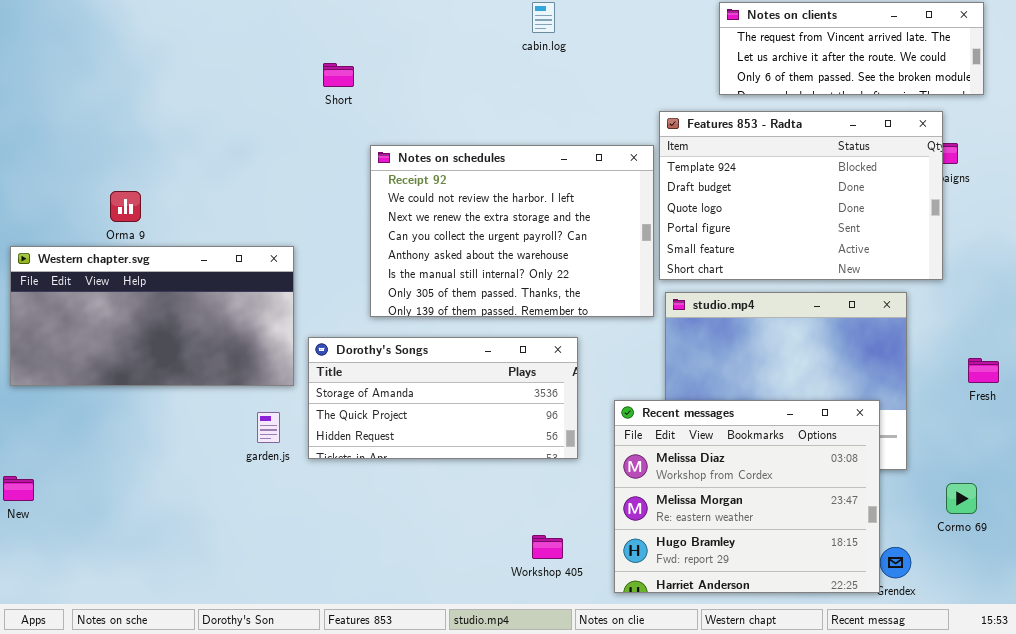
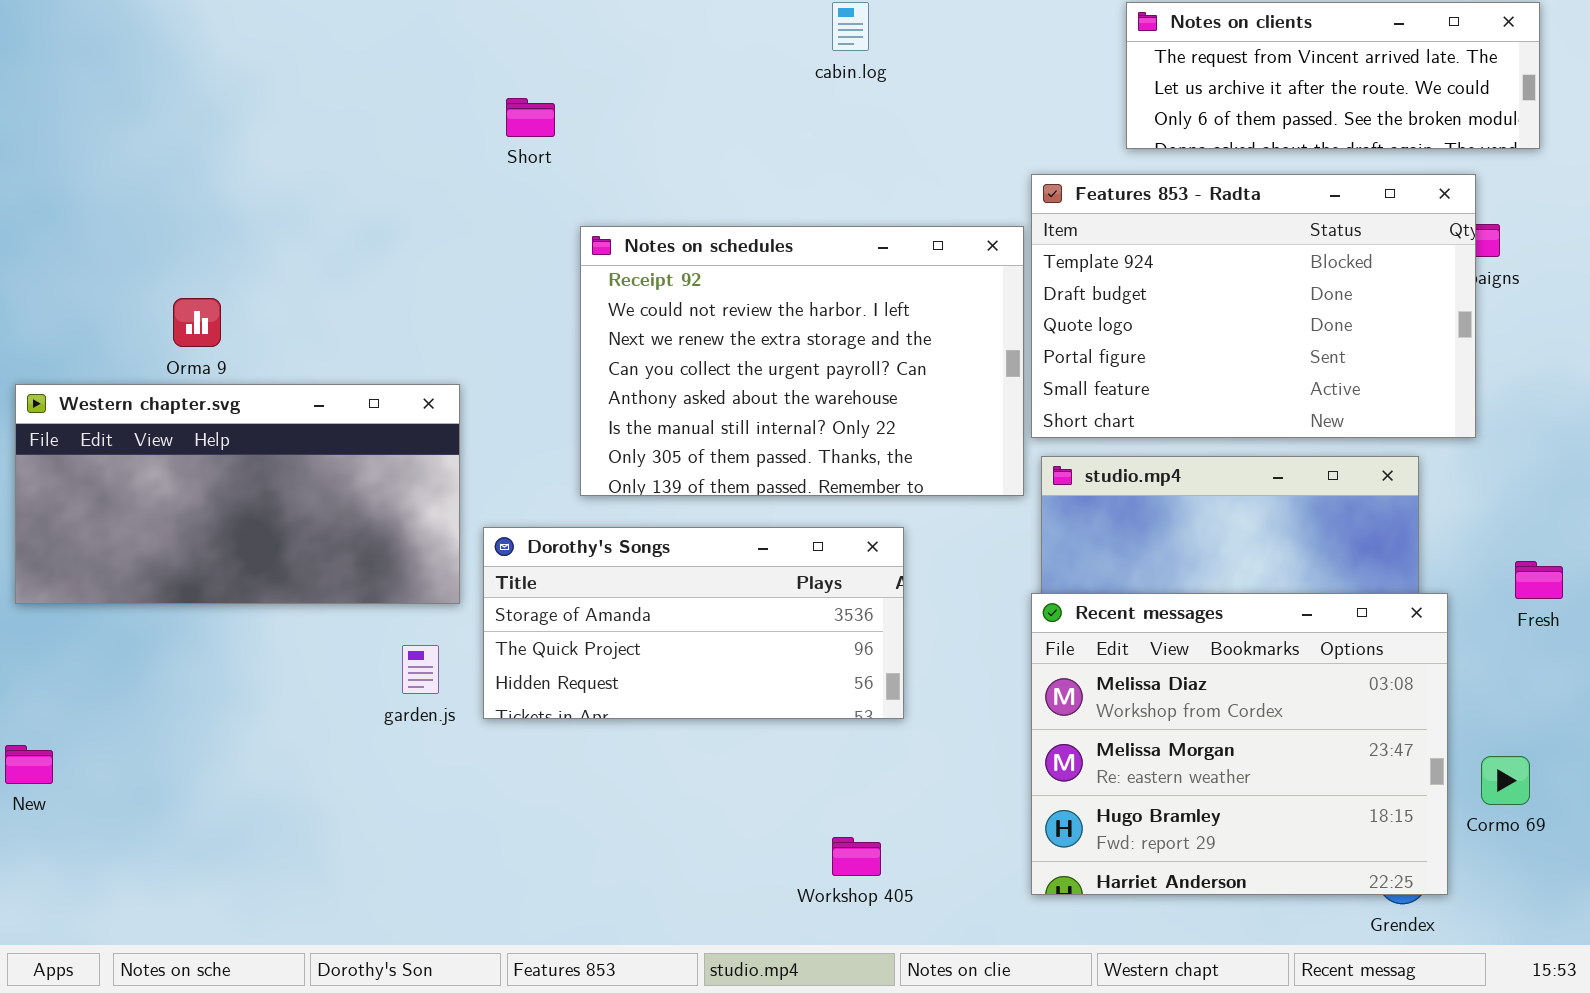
Recent messages: [614,400,880,593] -> [1031,593,1448,895], moved

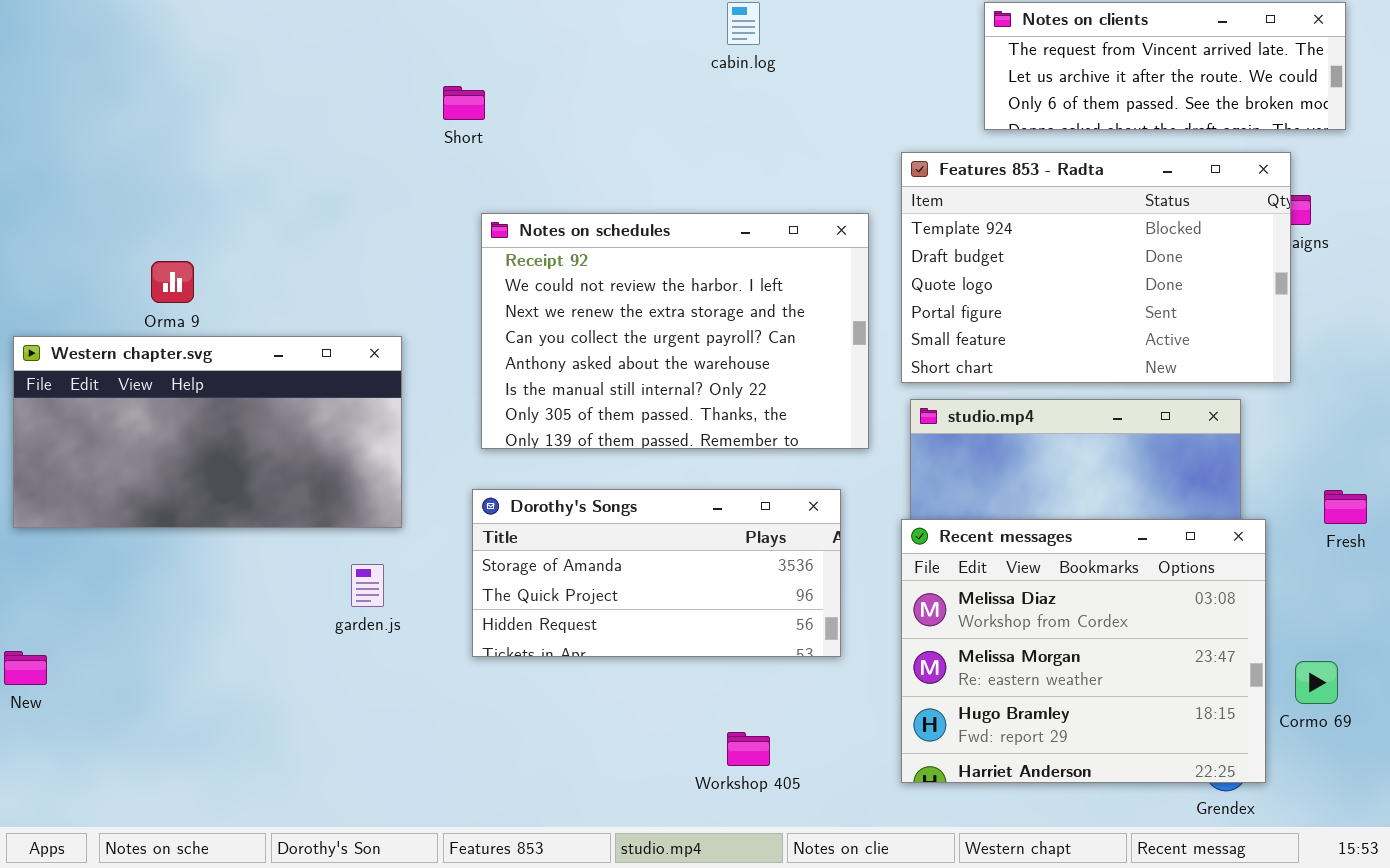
Notes on schedules: [580,226,1024,496] -> [481,213,869,449], moved
Dorothy's Songs: [483,527,904,719] -> [472,489,841,657], moved

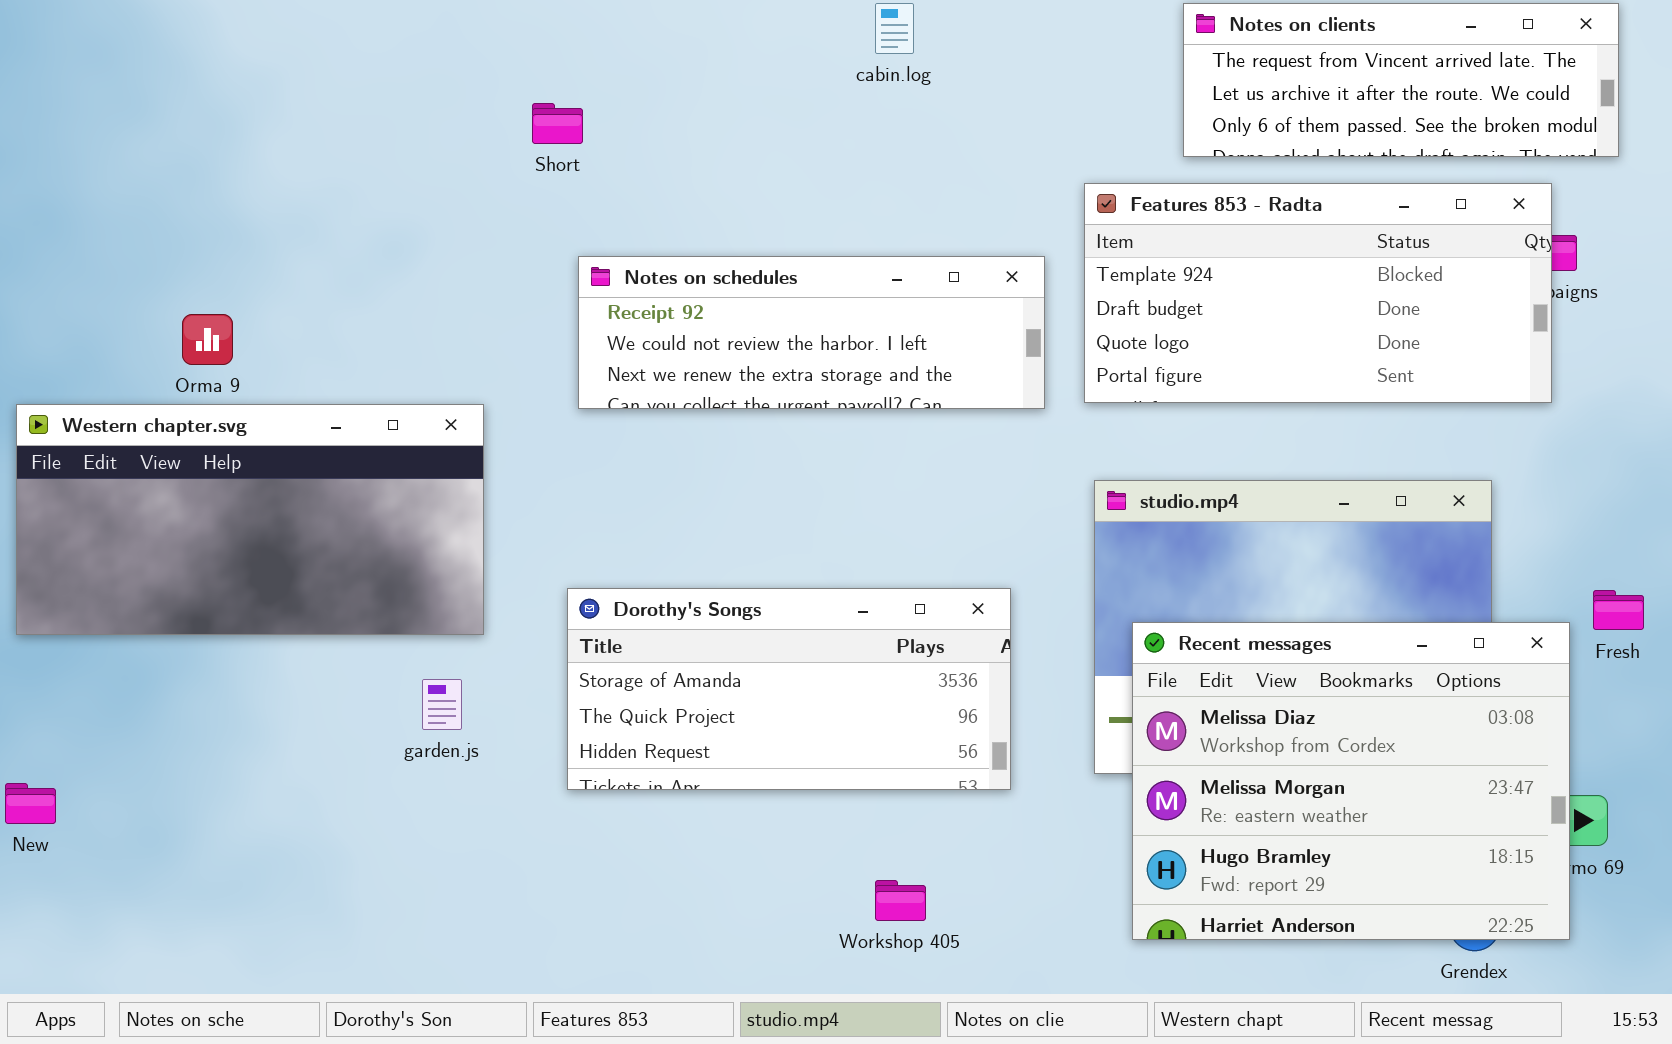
Features 853 - Radta: [901,152,1291,383] -> [1084,183,1552,403], resized
Notes on schedules: [481,213,869,449] -> [578,256,1045,409], resized
Recent messages: [901,519,1266,783] -> [1132,622,1570,940], moved

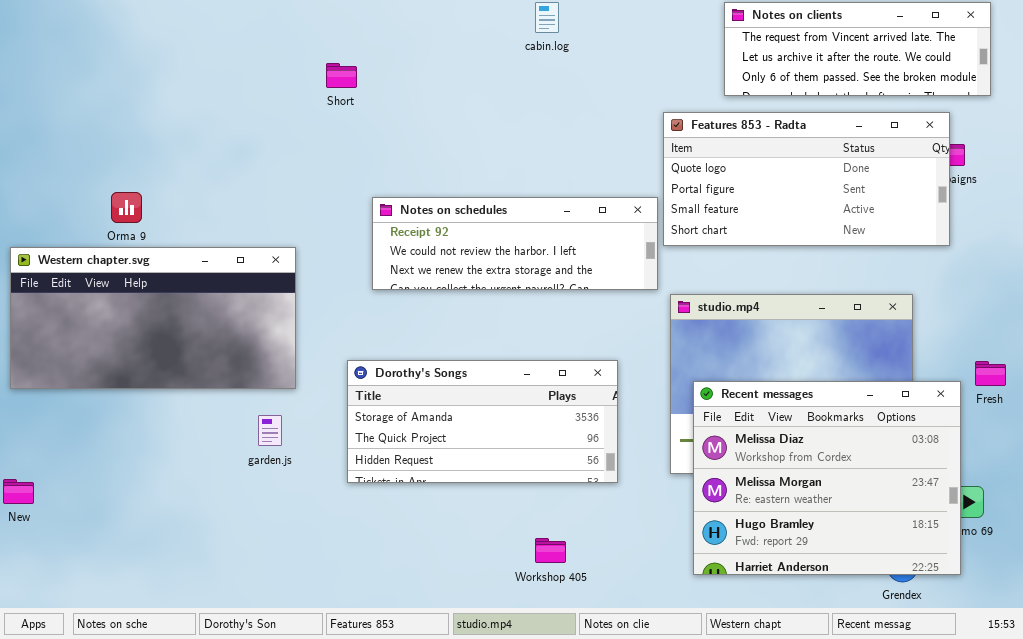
Features 853 - Radta: [1084,183,1552,403] -> [663,112,950,246], scrolled down 2 rows
Notes on schedules: [578,256,1045,409] -> [372,197,658,290], moved

